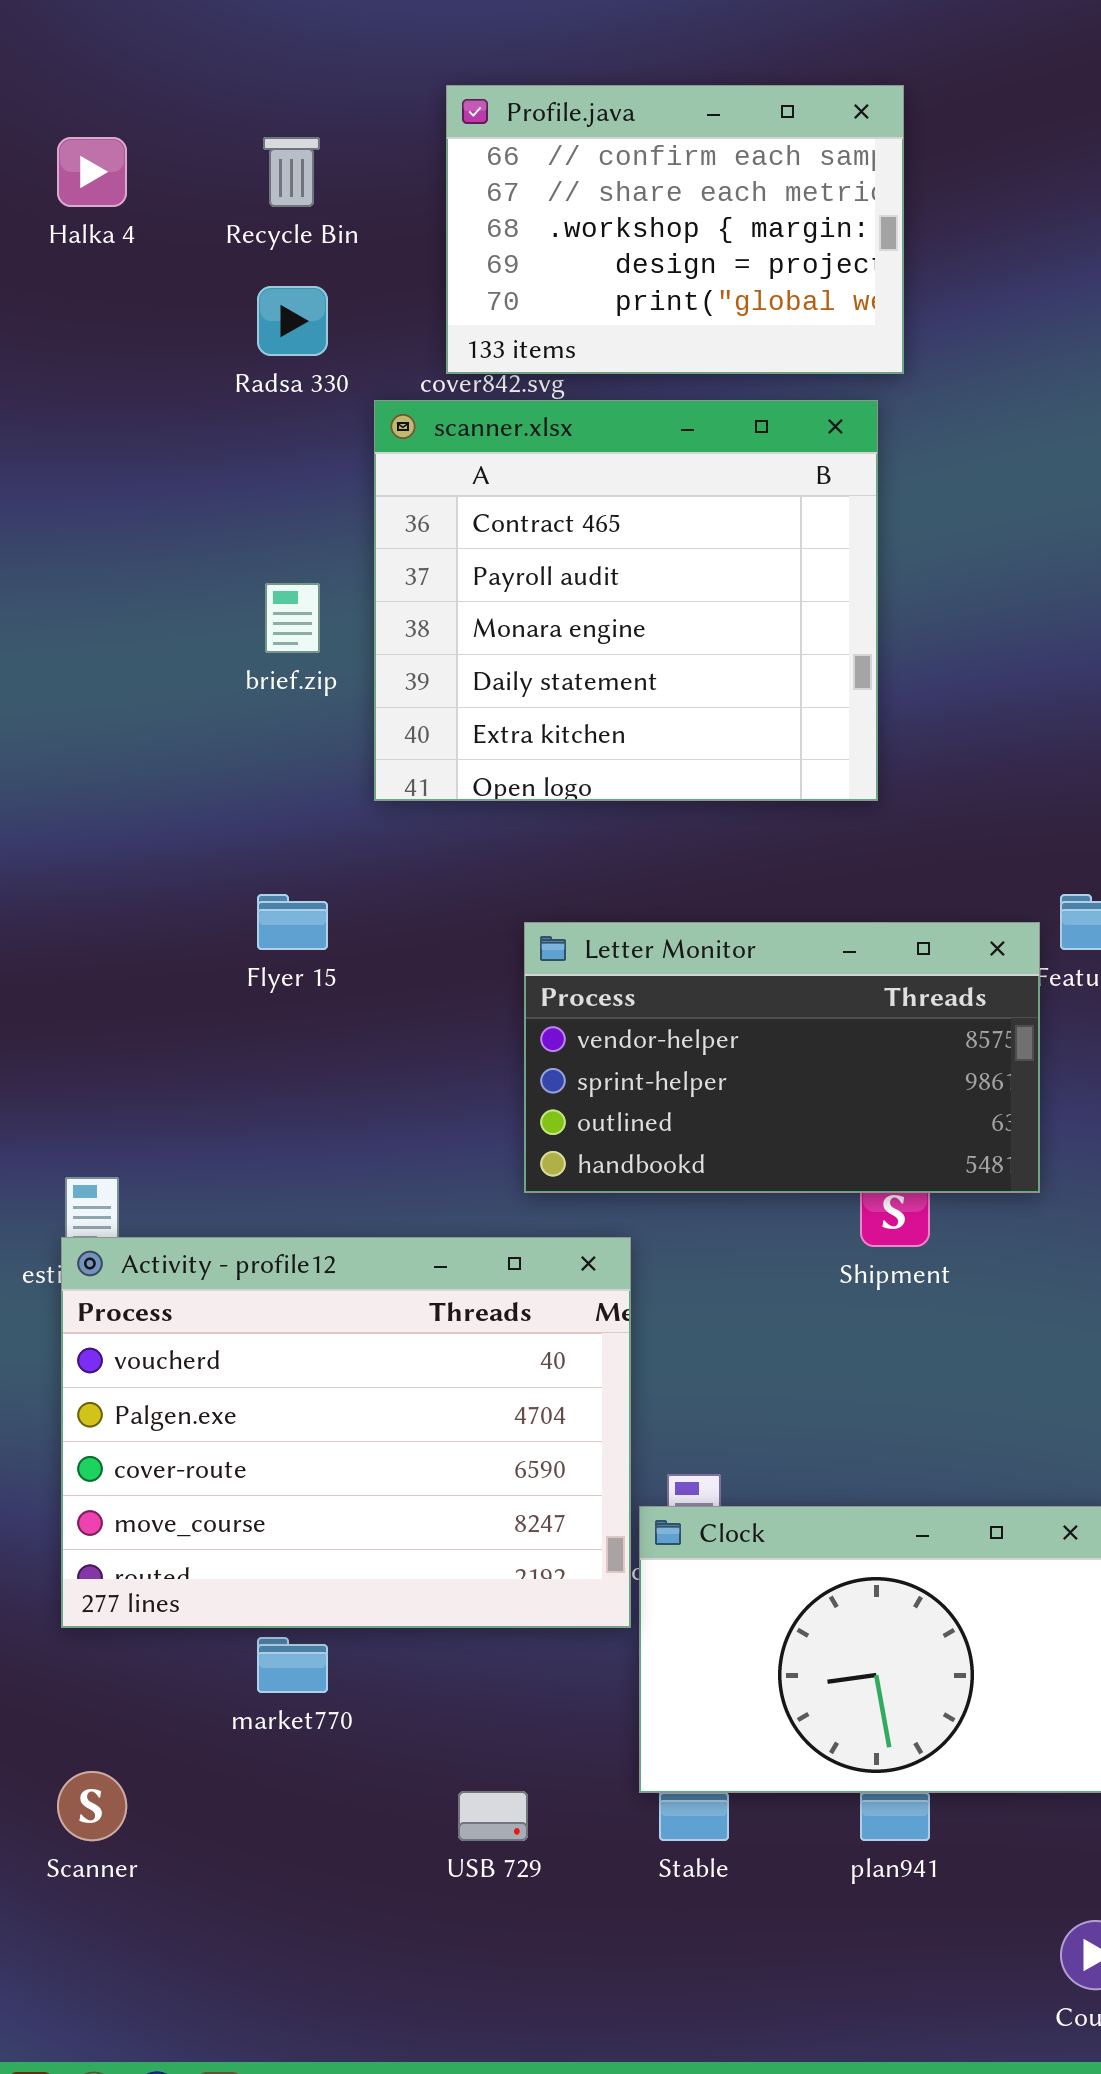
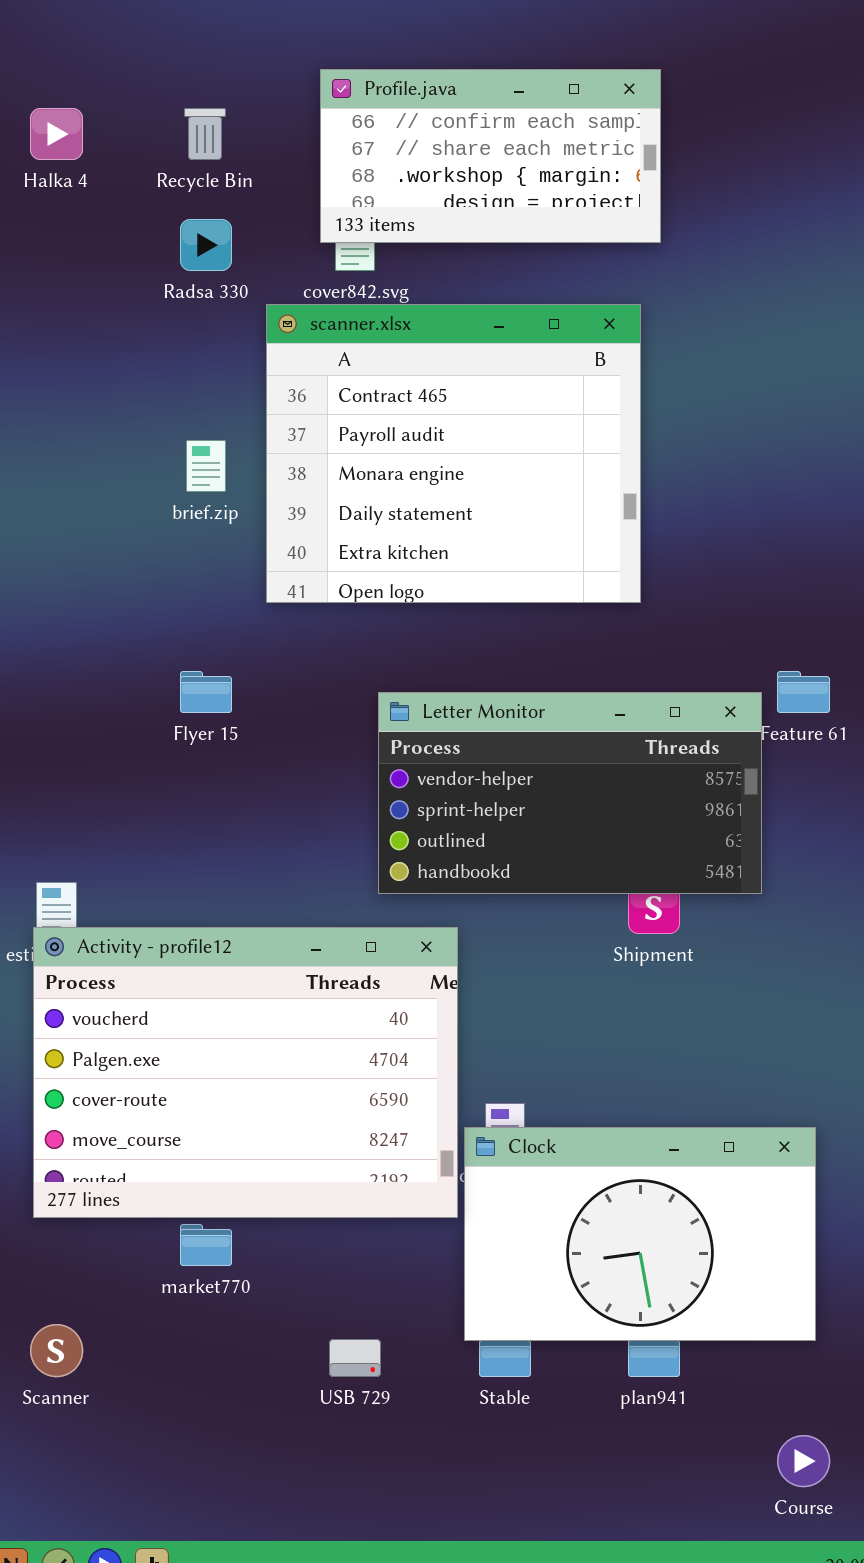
Profile.java: [446,85,904,374] -> [320,69,661,243], resized

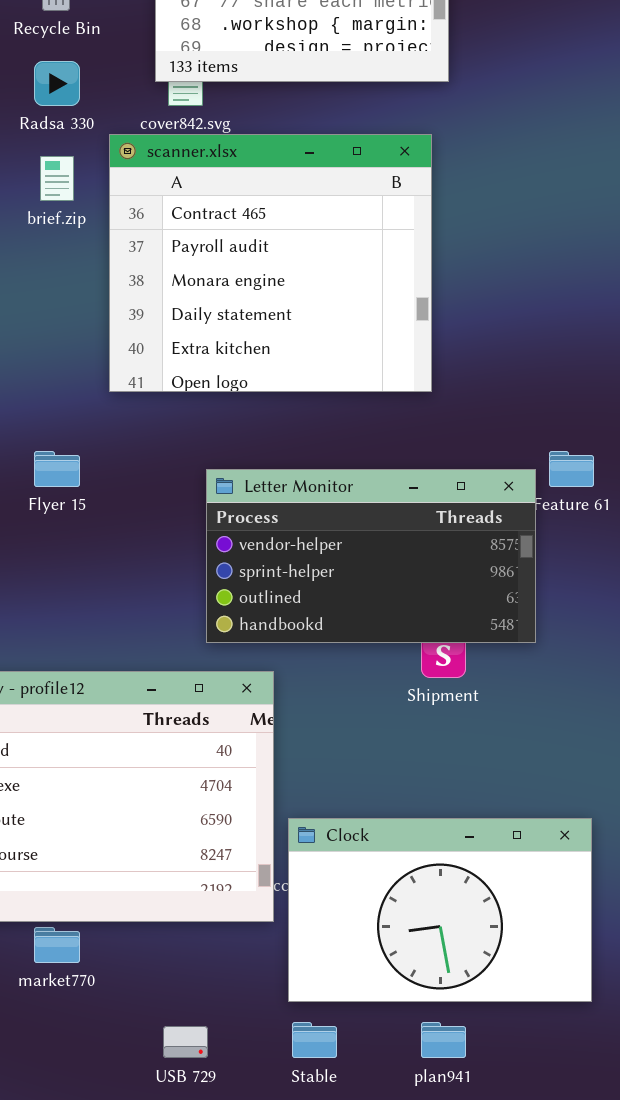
brief.zip: [186,440,226,492] -> [40,156,74,201], moved
Clock: [464,1127,816,1341] -> [288,818,592,1002], moved

